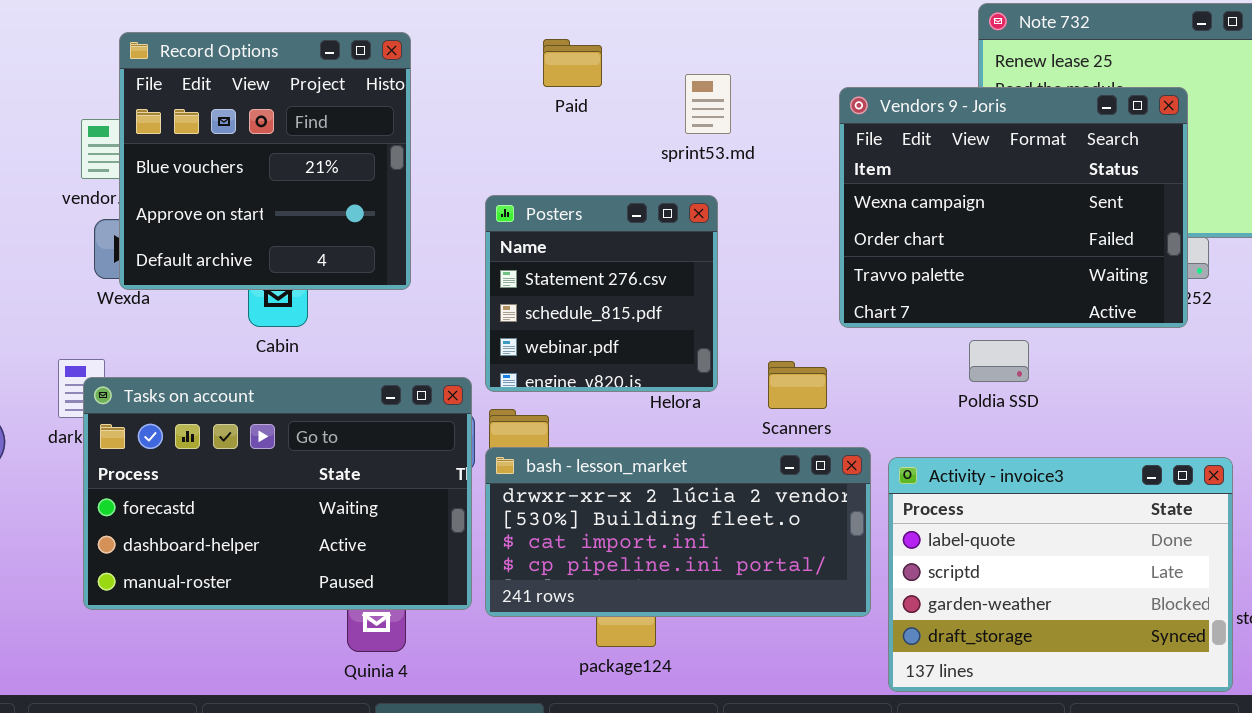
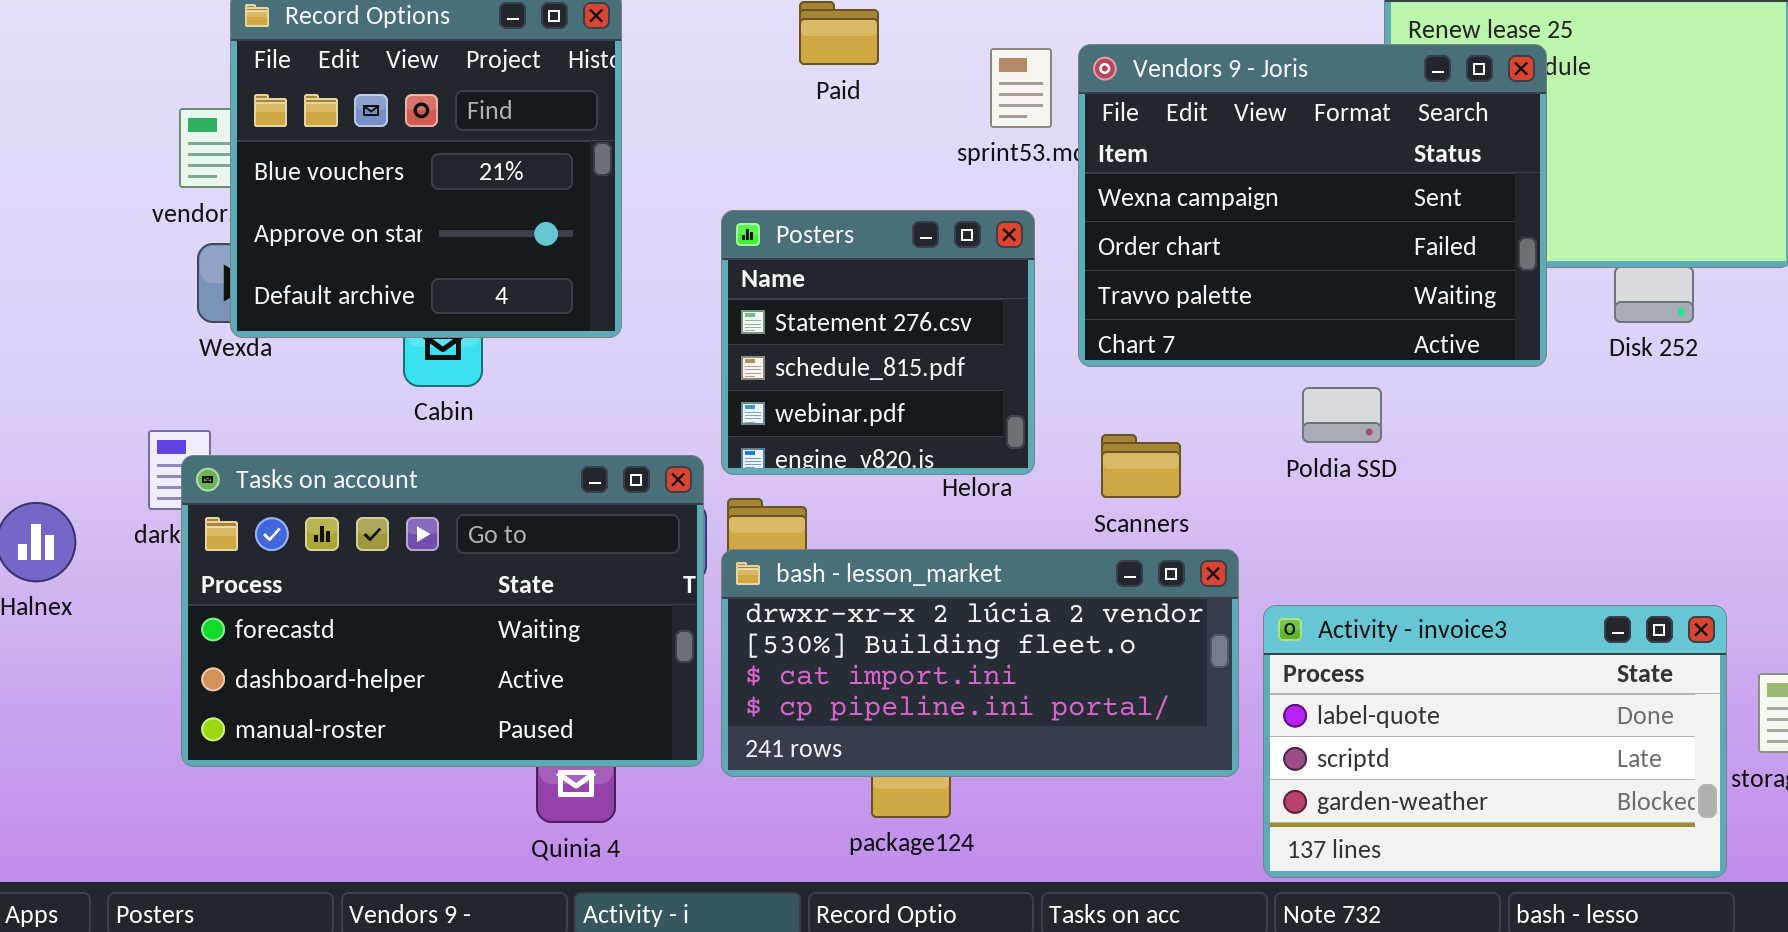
Vendors 9 - Joris: [839,87,1188,328] -> [1078,44,1547,367], moved
Poldia SSD: [969,340,1029,382] -> [1302,387,1382,443], moved
Activity - invoice3: [888,457,1233,692] -> [1263,605,1727,878], resized

